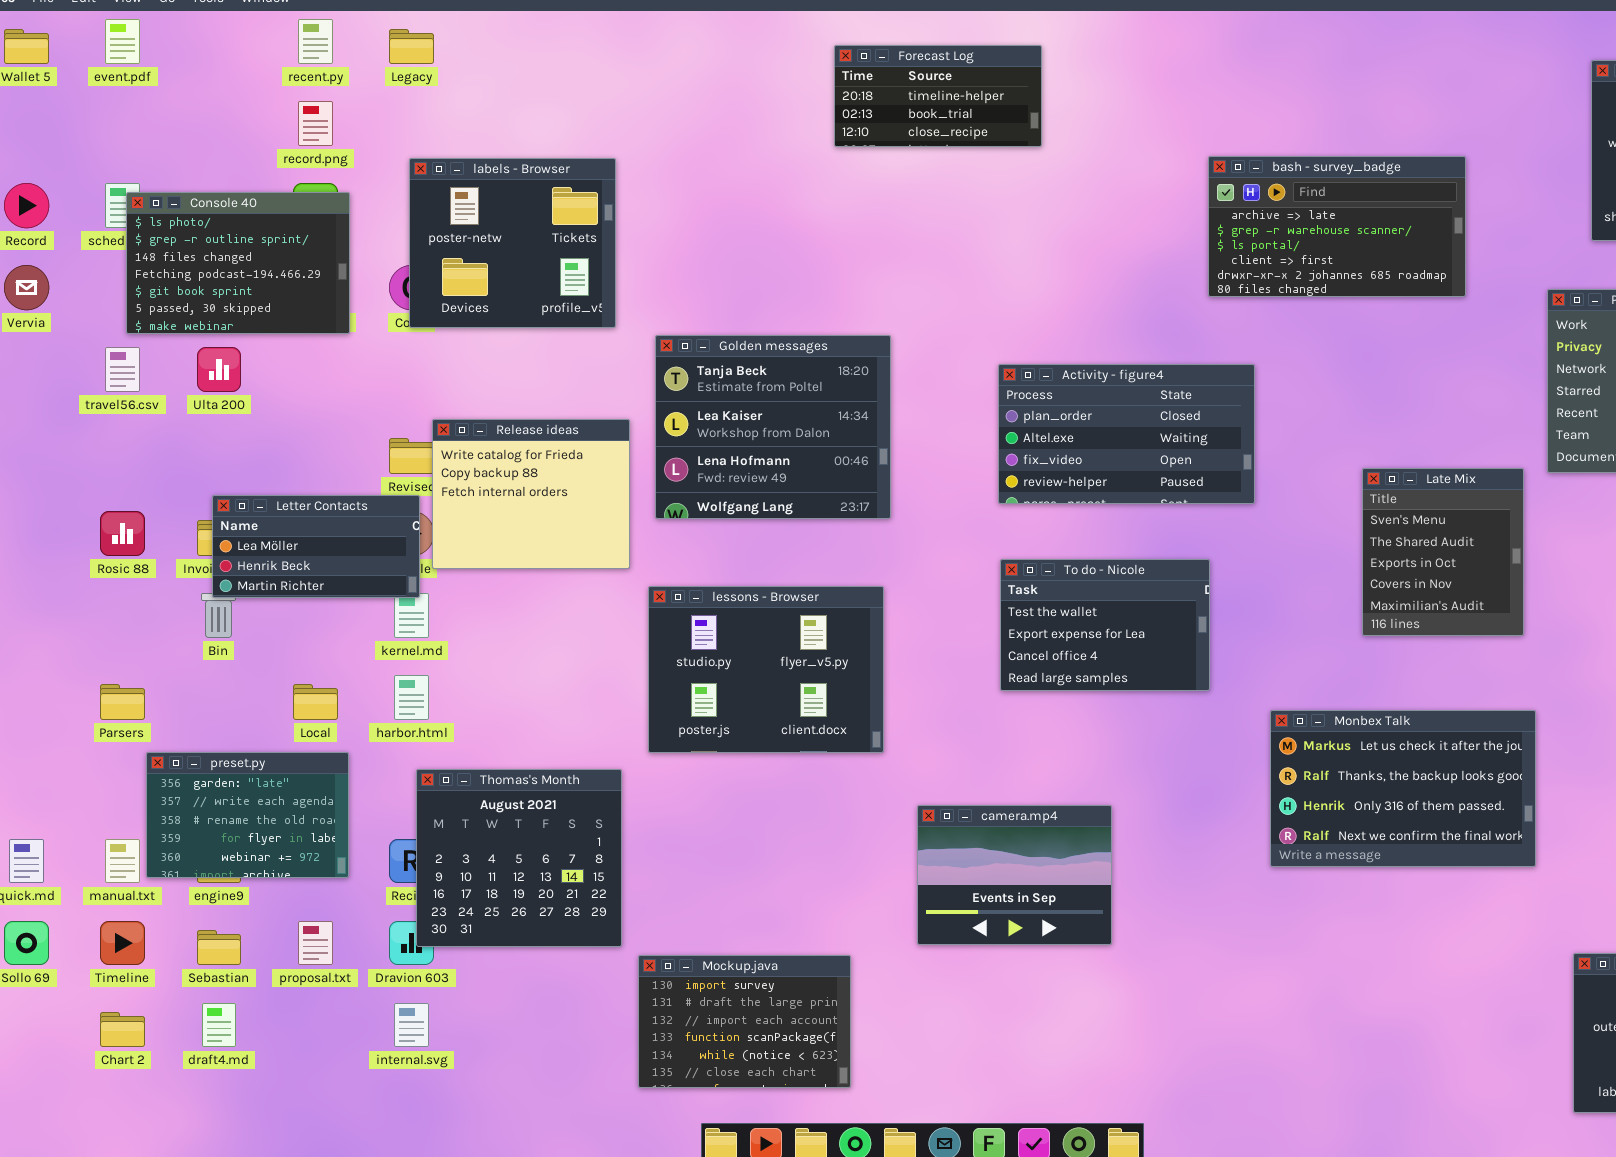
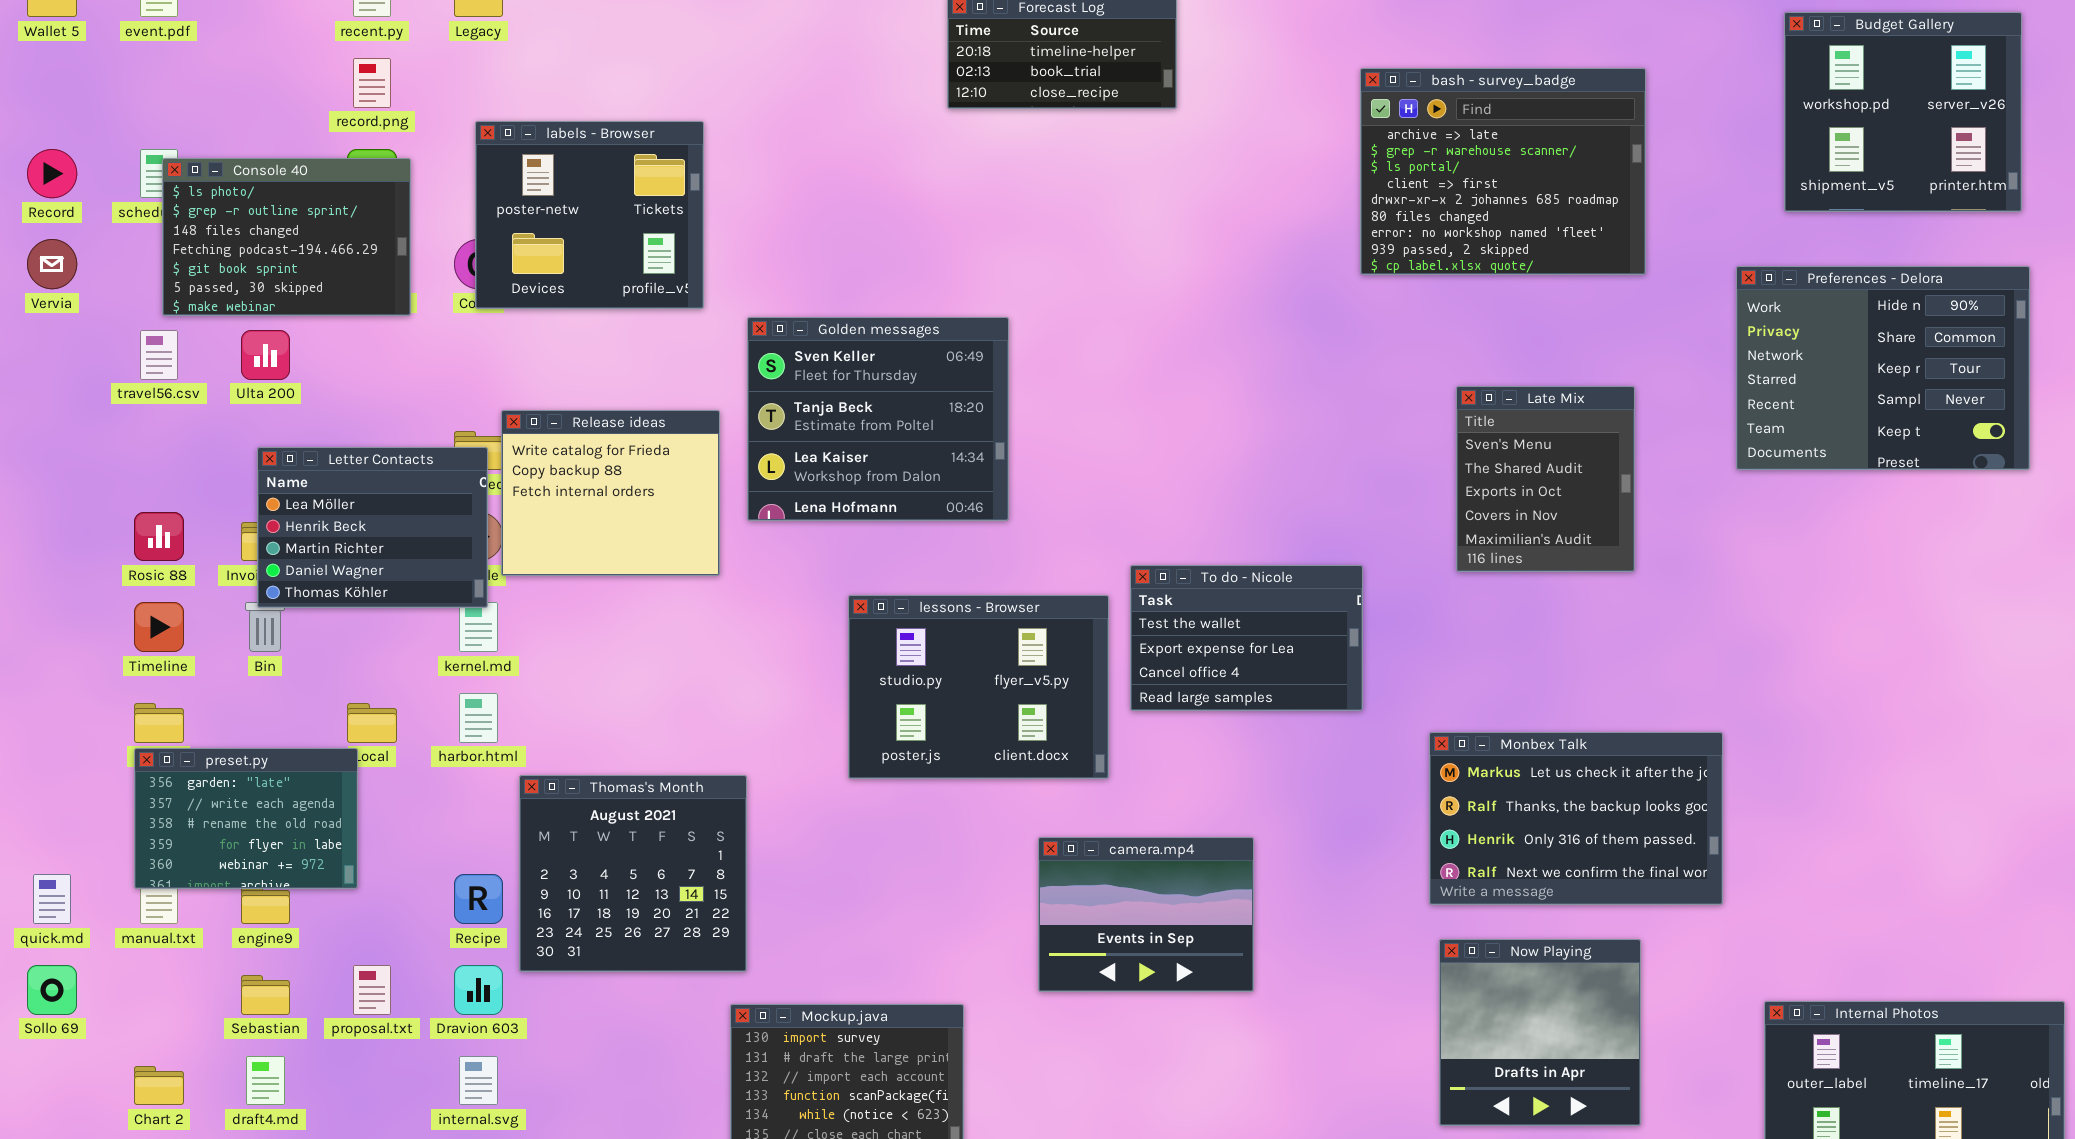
bash - survey_badge: [1208,156,1466,297] -> [1360,68,1646,275], resized
Golden messages: [655,335,891,519] -> [747,317,1009,521], scrolled up 1 row
Activity - figure4: [998,364,1255,504] -> none, closed
Late Mix: [1362,468,1524,636] -> [1456,386,1635,572], moved
Letter Contacts: [212,495,420,598] -> [257,447,488,608], resized
lessons - Browser: [648,586,884,753] -> [848,595,1109,779], moved
preset.py: [146,752,349,878] -> [134,748,358,889], moved
Thomas's Month: [416,769,622,947] -> [519,775,747,972], moved
Now Playing: none -> [1439,939,1641,1126], opened
Timeline: [100,921,145,965] -> [134,602,184,652], moved

